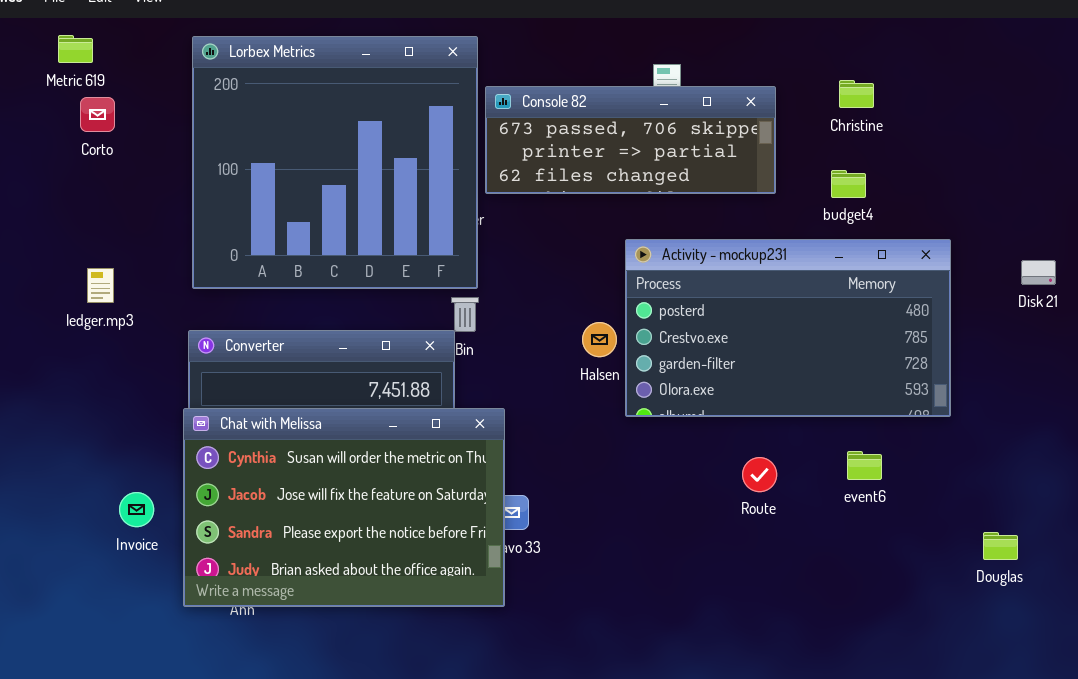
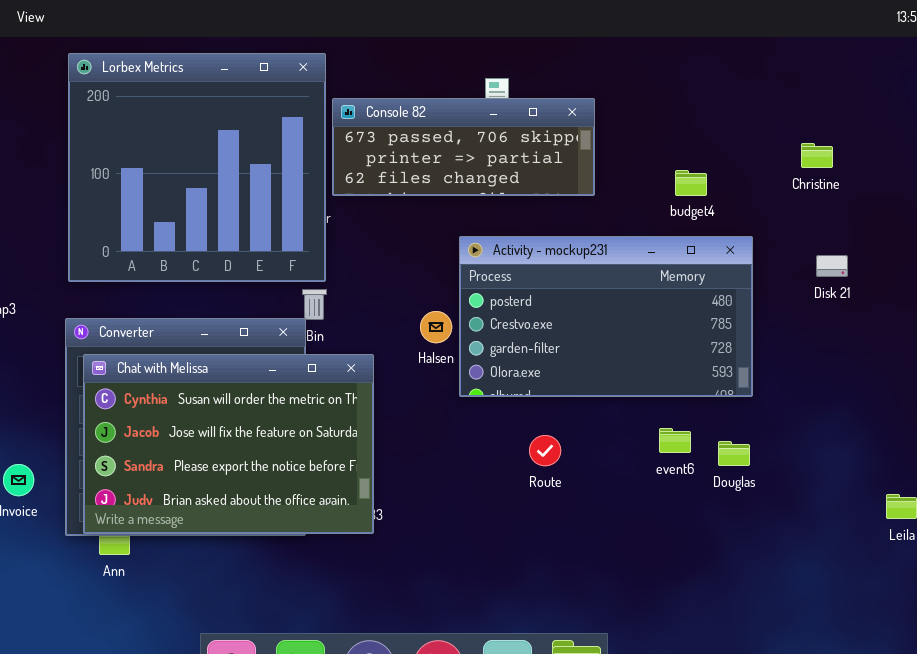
Christine: [839,80,874,108] -> [801,143,833,168], moved
budget4: [831,170,866,198] -> [675,170,707,196], moved
Chat with Melissa: [183,408,505,607] -> [83,354,374,534], moved
Route: [742,457,777,492] -> [529,435,561,466], moved
Douglas: [983,532,1018,560] -> [718,441,750,466], moved

